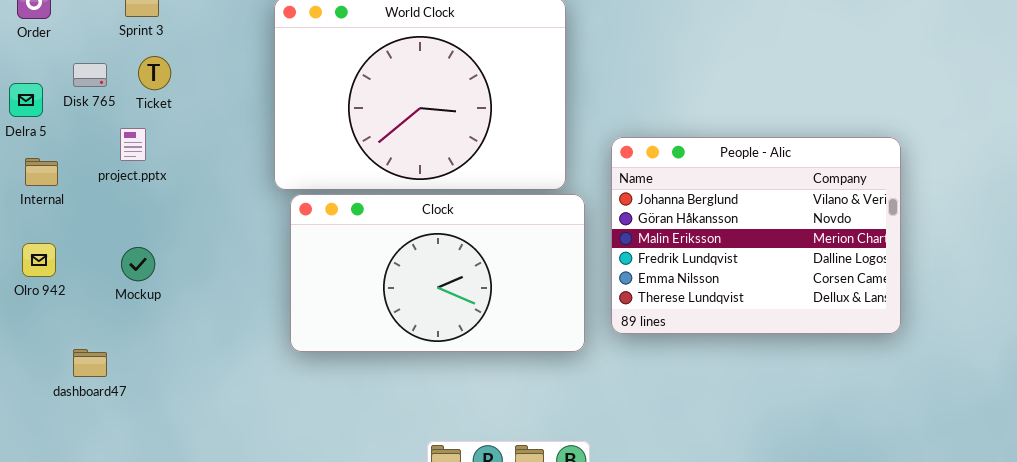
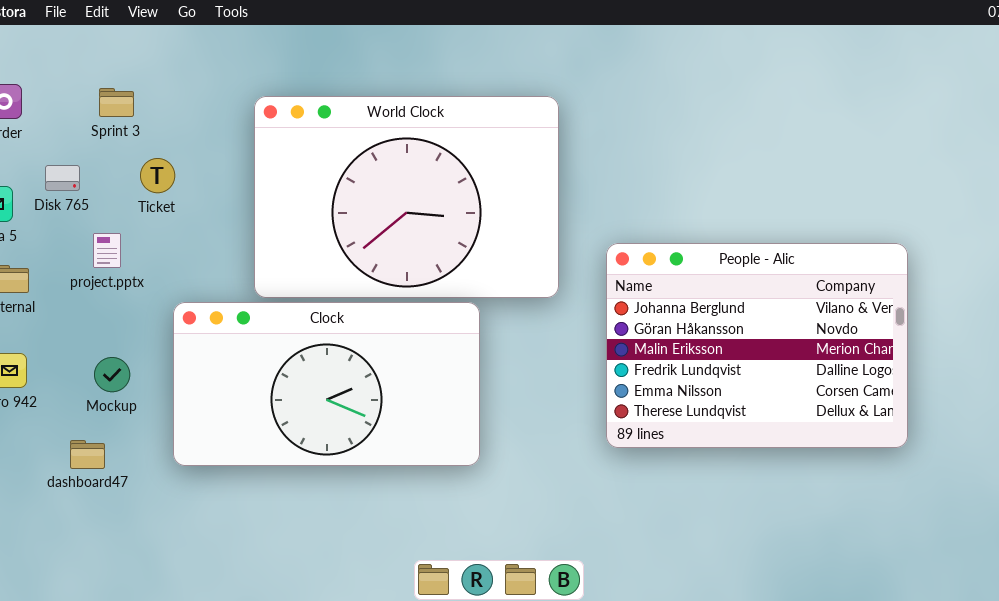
Ticket: [138,56,171,90] -> [140,158,175,193], moved
Clock: [290,194,585,352] -> [173,302,480,466], moved
dashboard47: [73,349,107,377] -> [70,440,105,469], moved

